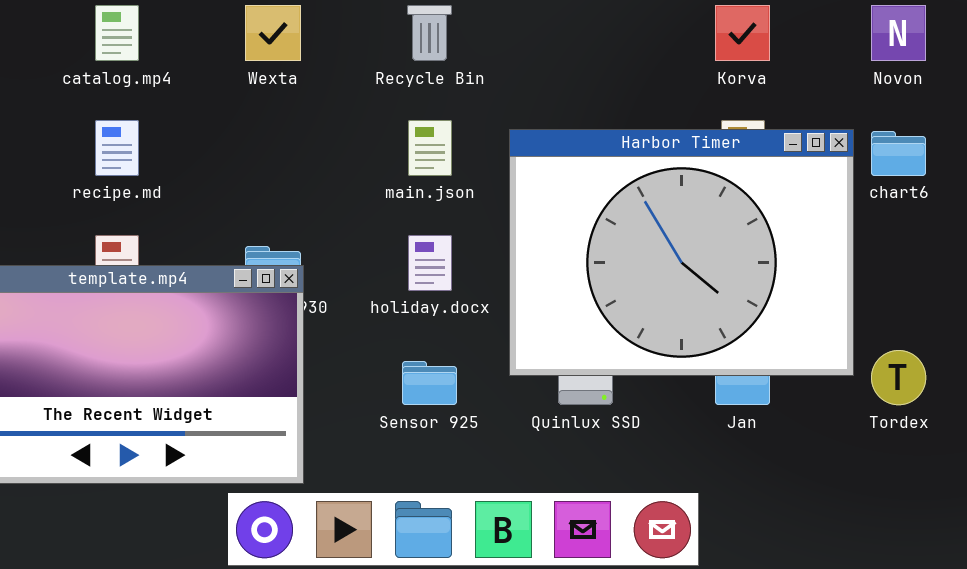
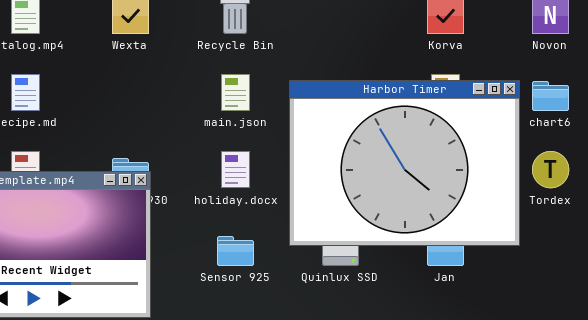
Tordex: [871,350,926,405] -> [532,151,569,188], moved

